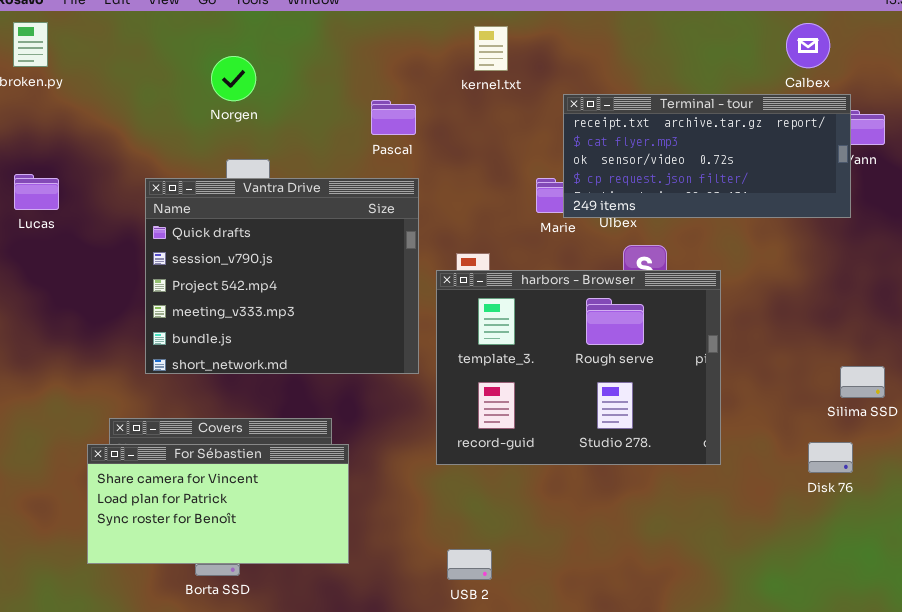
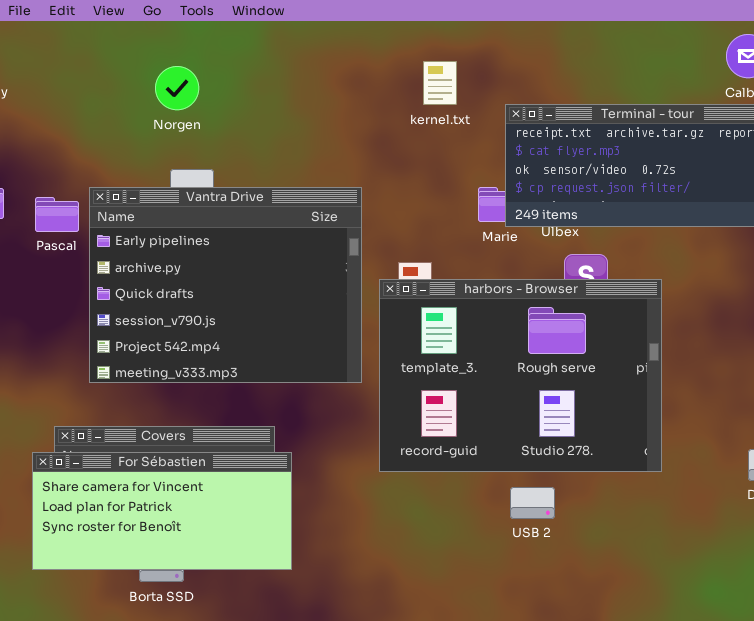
kernel.txt: [474,26,508,71] -> [423,61,457,105], moved
Pascal: [371,100,416,135] -> [35,197,79,232], moved
Vantra Drive: [145,178,419,374] -> [89,187,362,383], scrolled up 2 rows
USB 2: [447,549,492,580] -> [510,487,555,519], moved

